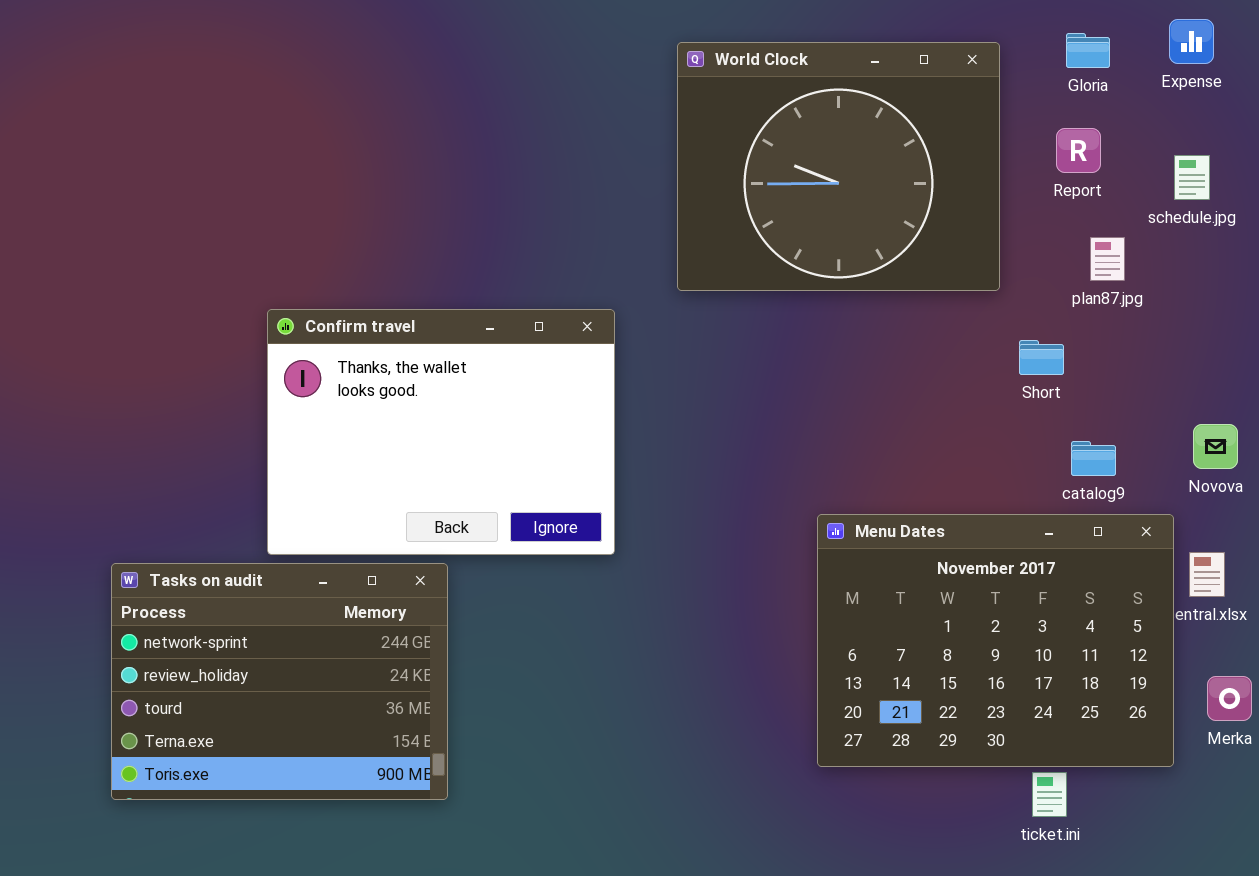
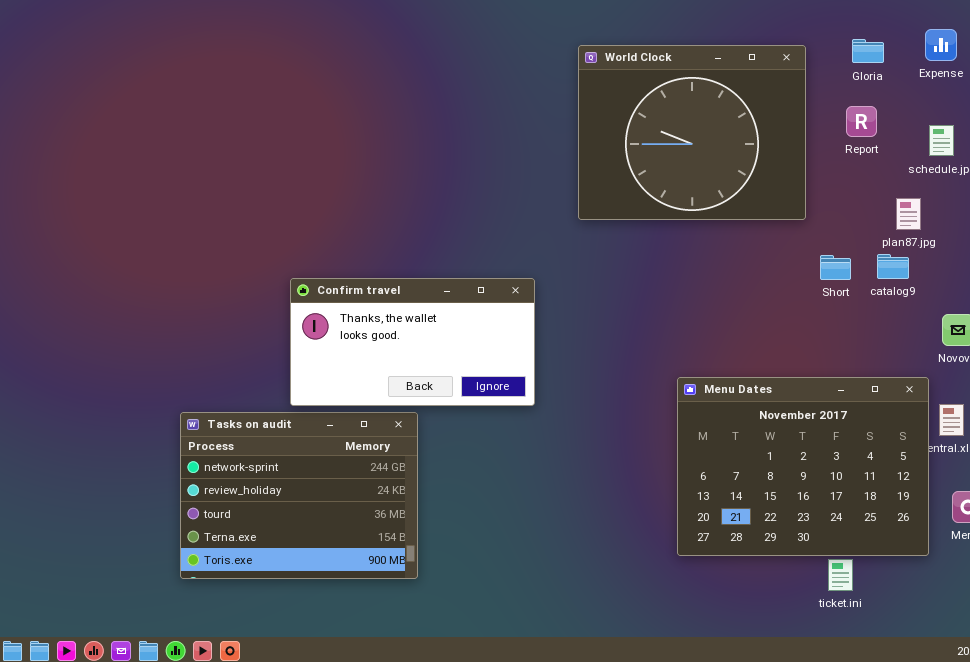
plan87.jpg: [1090,237,1125,281] -> [896,198,921,230], moved
Confirm travel: [267,309,615,555] -> [290,278,535,406], resized
catalog9: [1071,441,1116,476] -> [877,254,909,279], moved

